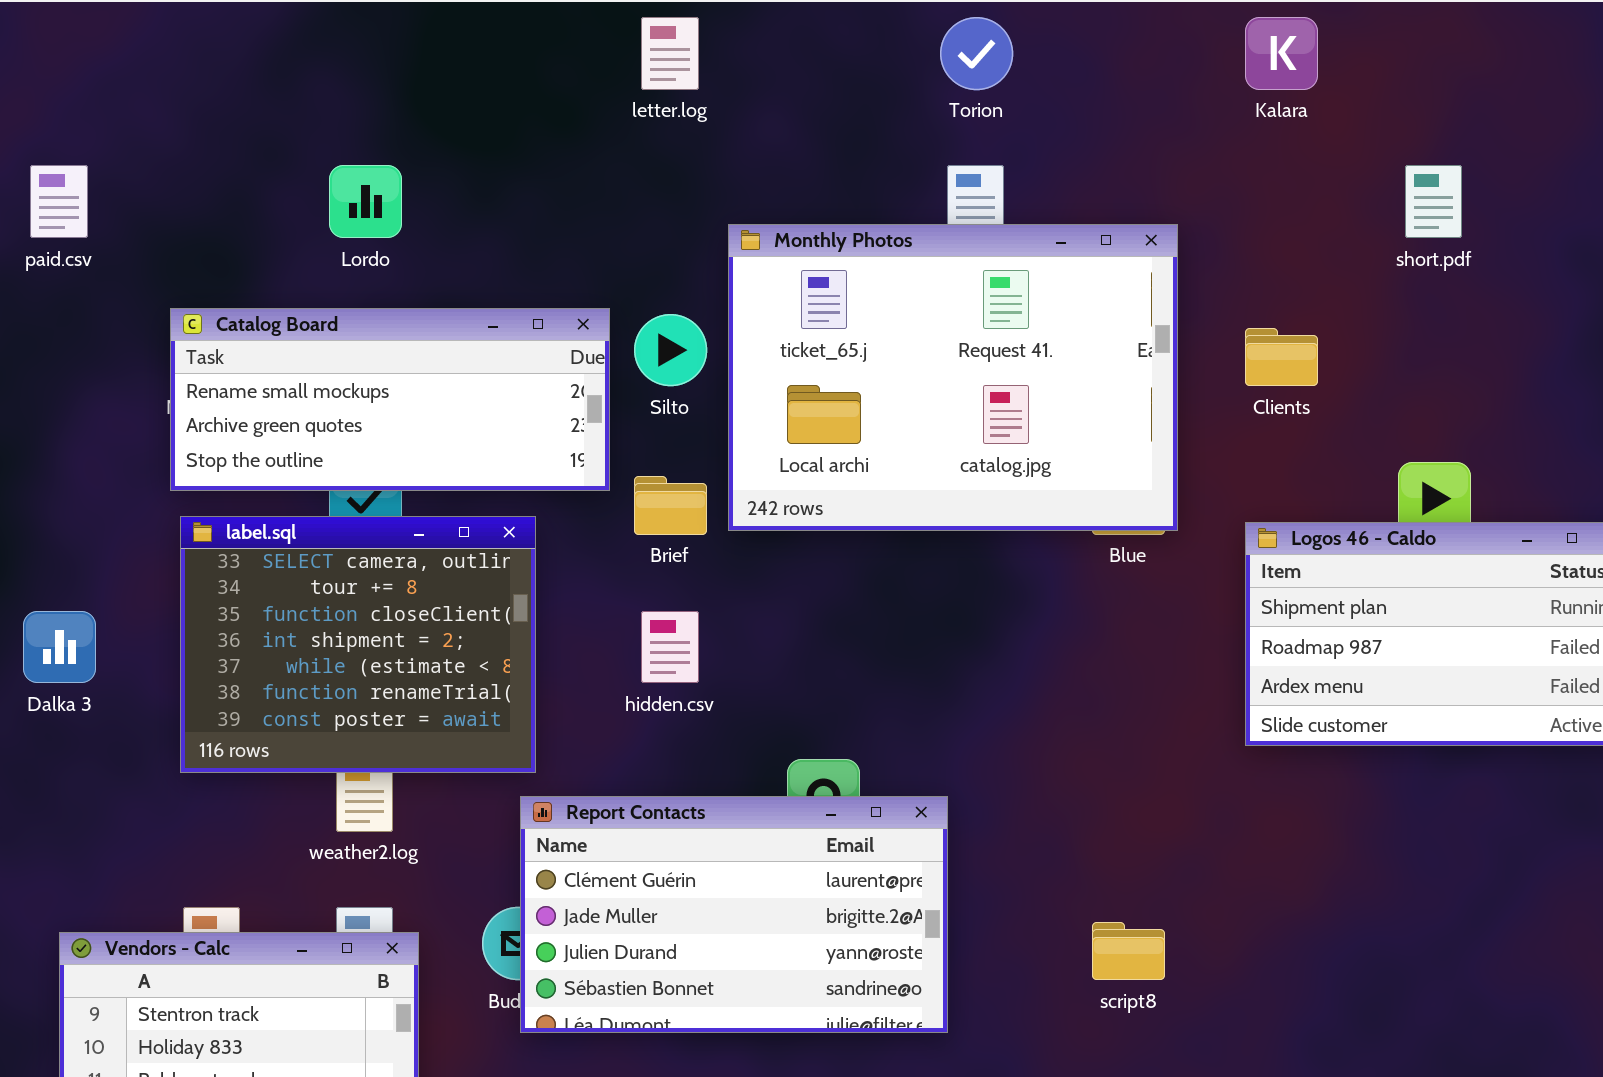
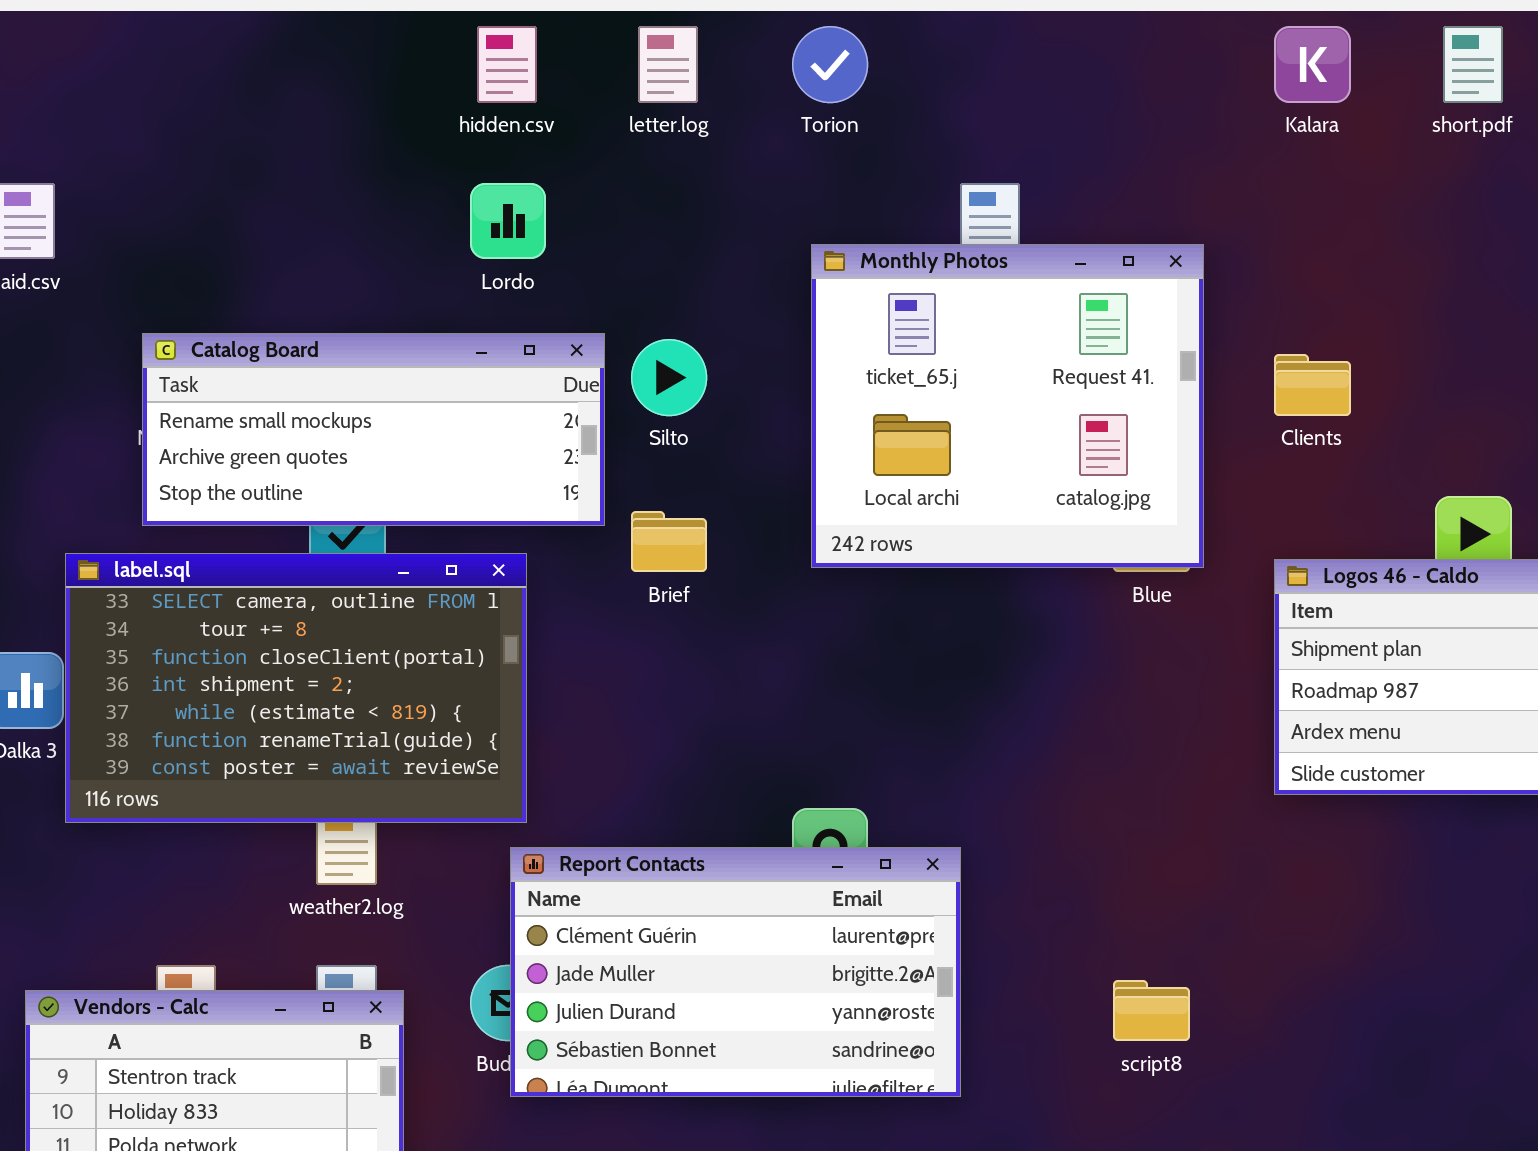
Torion: [940,17,1013,90] -> [792,26,868,103], moved
Lordo: [329,165,402,238] -> [470,183,546,259], moved
short.pdf: [1405,165,1462,238] -> [1443,26,1503,103], moved
Monthly Photos: [728,224,1178,531] -> [811,244,1204,568], resized
label.sql: [180,516,536,773] -> [65,553,527,823], resized
hidden.csv: [641,611,699,683] -> [477,26,537,103], moved

